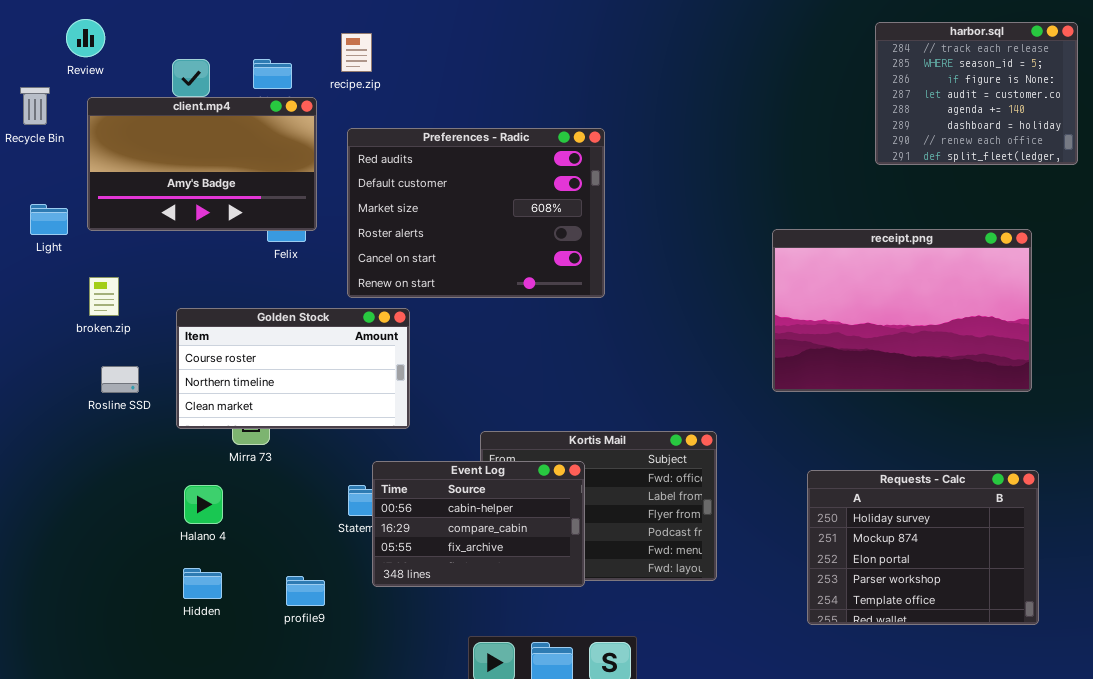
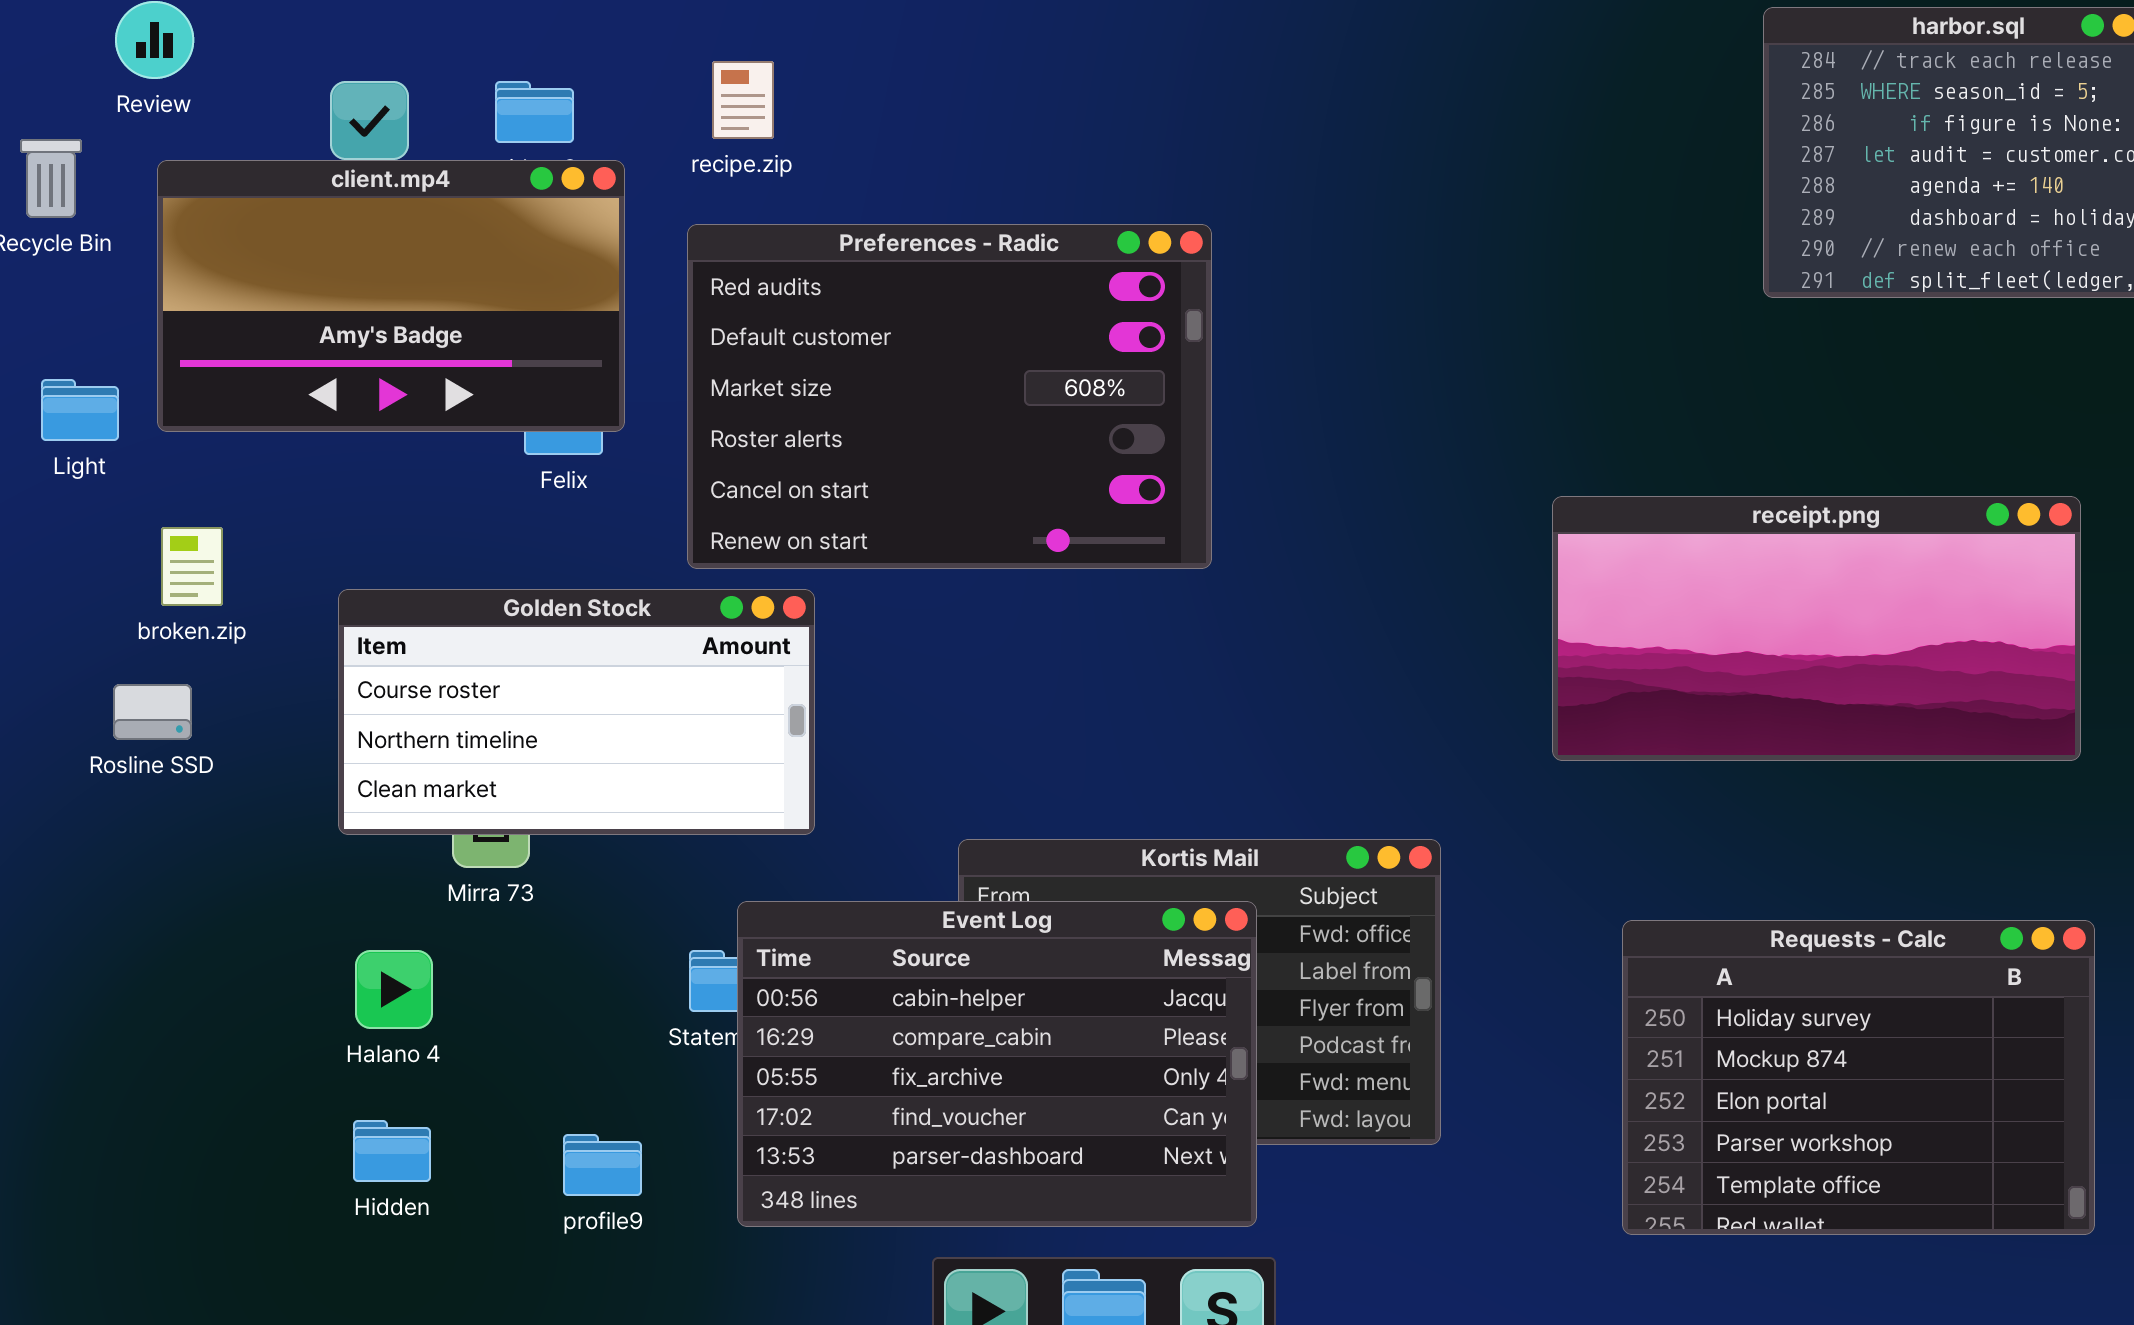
recipe.zip: [341,33,372,72] -> [712,61,774,139], moved
receipt.png: [772,229,1032,392] -> [1552,496,2081,761], resized
Rosline SSD: [101,366,139,393] -> [113,684,192,740], moved
Event Log: [372,461,585,587] -> [737,901,1257,1227], resized

